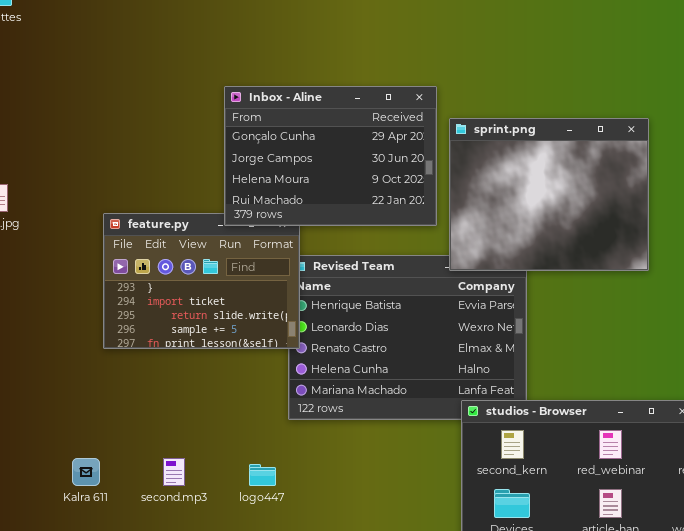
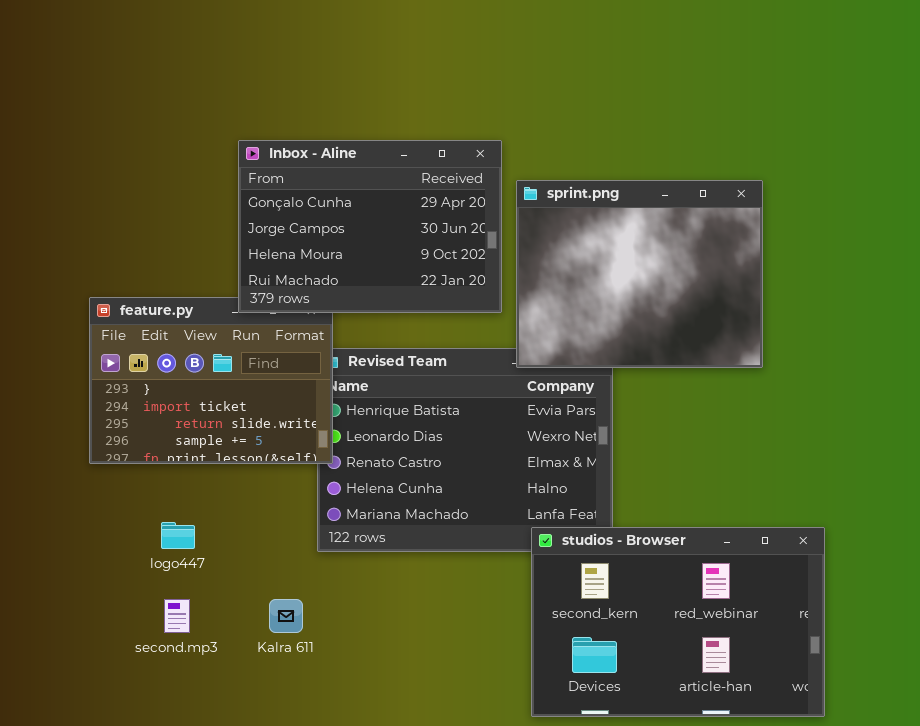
Kalra 611: [72,458,100,486] -> [269,599,303,633], moved
logo447: [249,464,276,486] -> [161,522,195,549], moved

